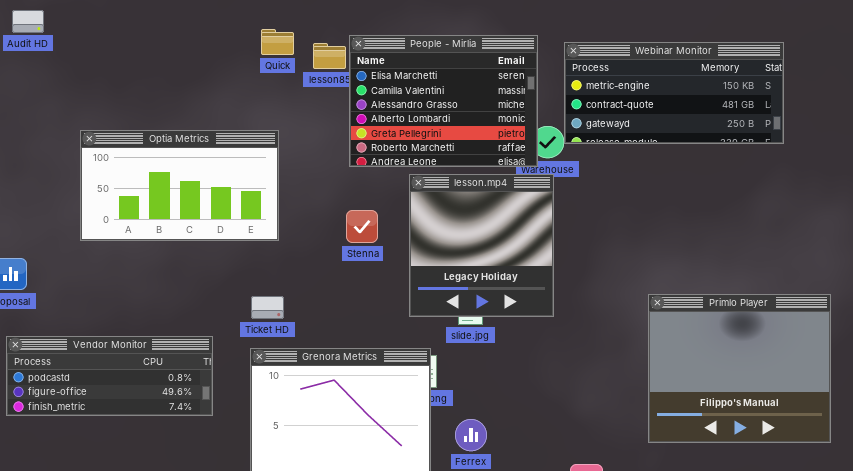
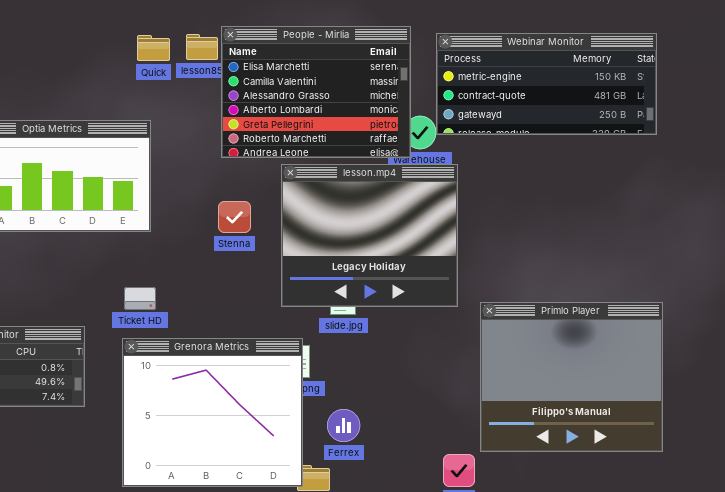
Quick: [261,29,294,55] -> [137,35,170,61], moved
lesson.mp4: [409,174,554,317] -> [281,164,458,307], resized
Primlo Player: [648,294,831,443] -> [480,302,663,452], moved

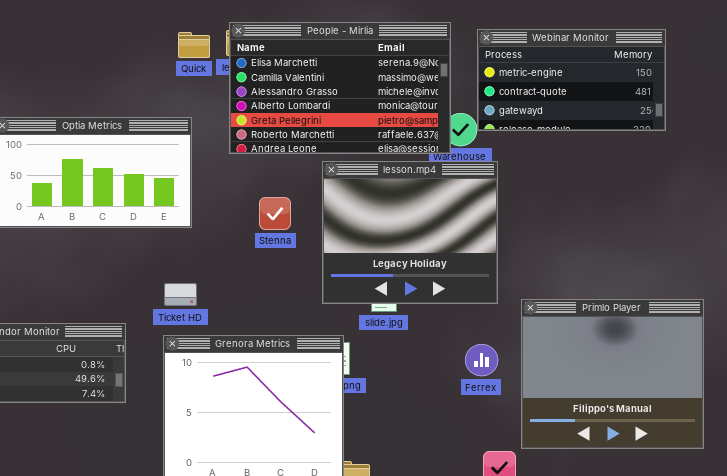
People - Mirlia: [221,26,411,158] -> [229,22,451,154], resized
Webinar Monitor: [436,33,657,135] -> [477,29,666,131], resized
Ferrex: [327,409,360,442] -> [465,344,498,376], moved

